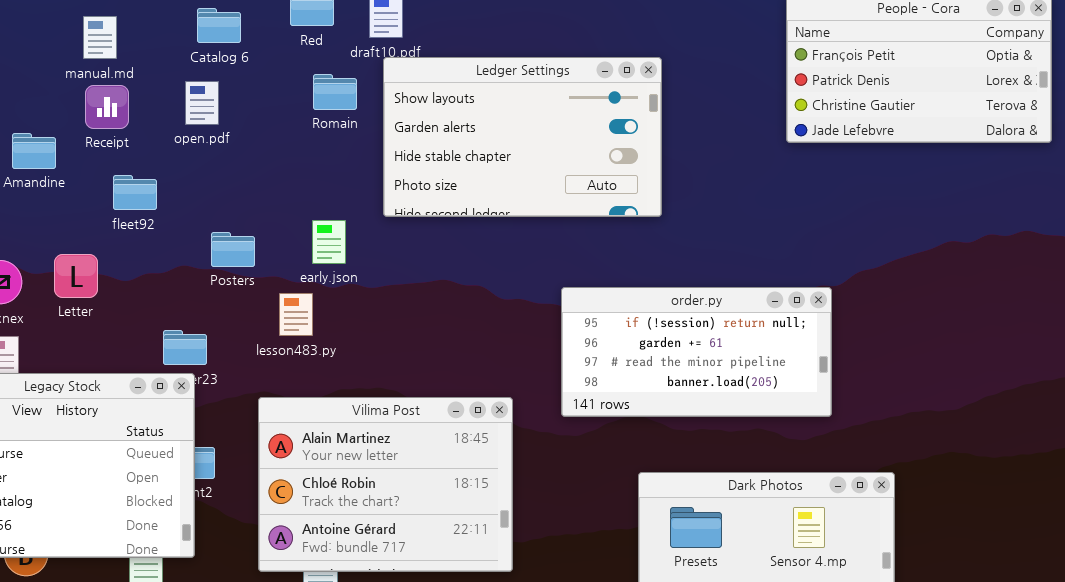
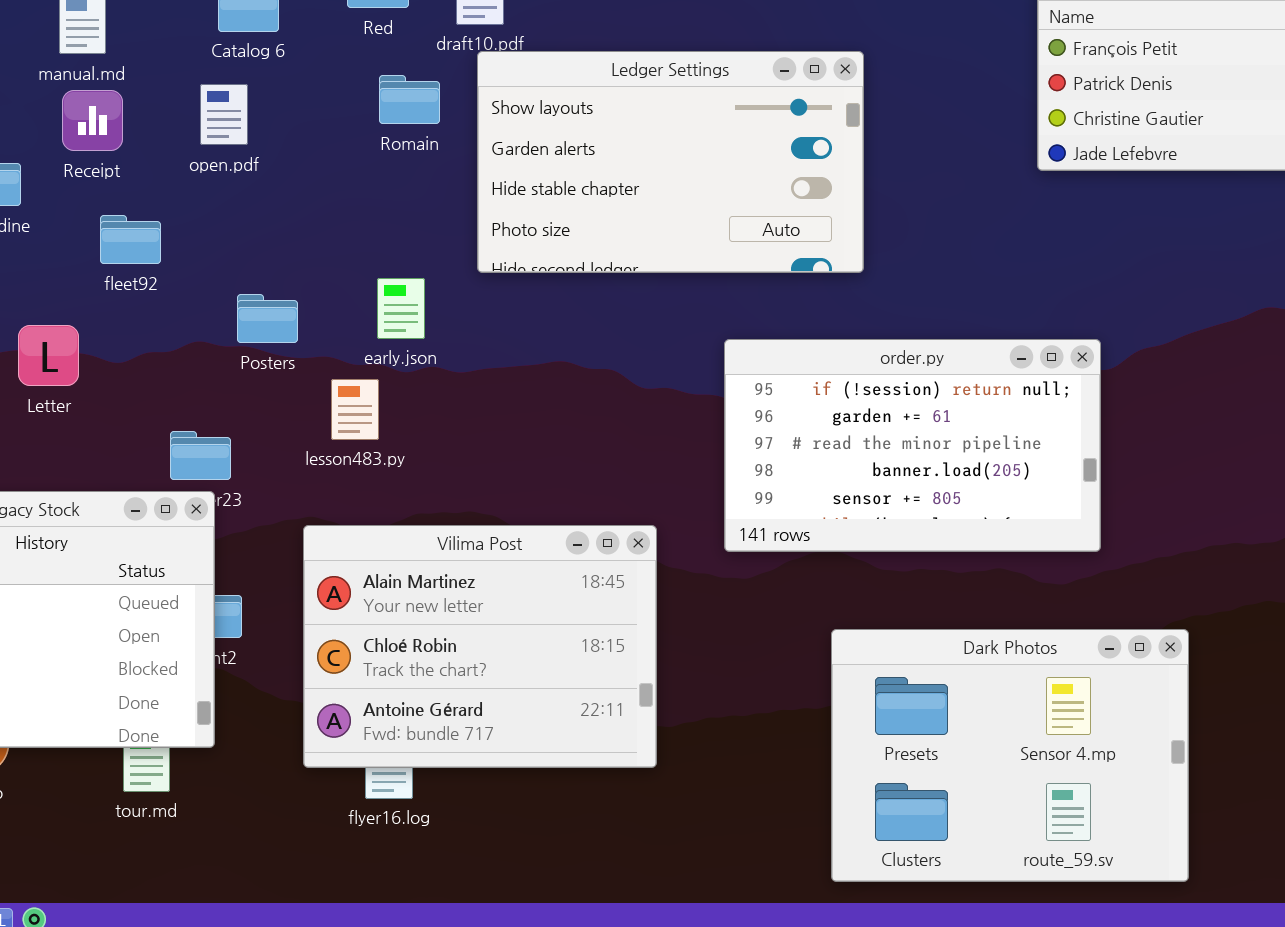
order.py: [561,287,832,417] -> [724,339,1101,552], resized

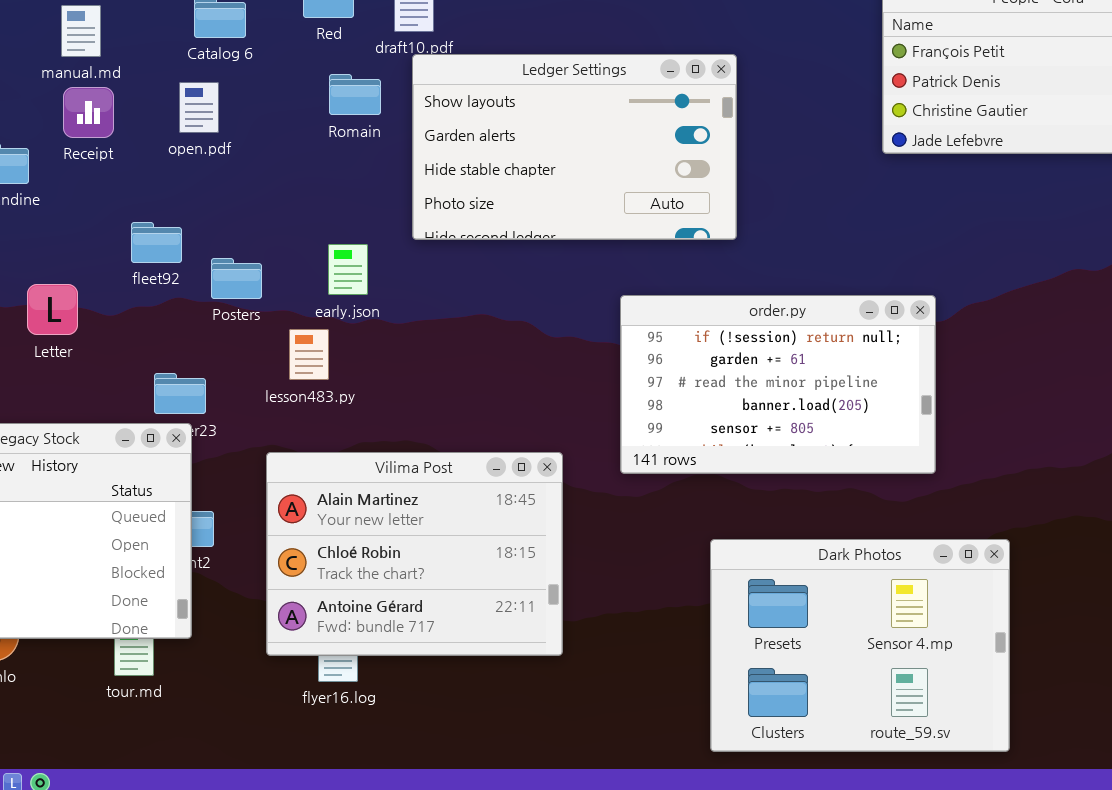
fleet92: [100,215,161,264] -> [131,222,182,263], moved

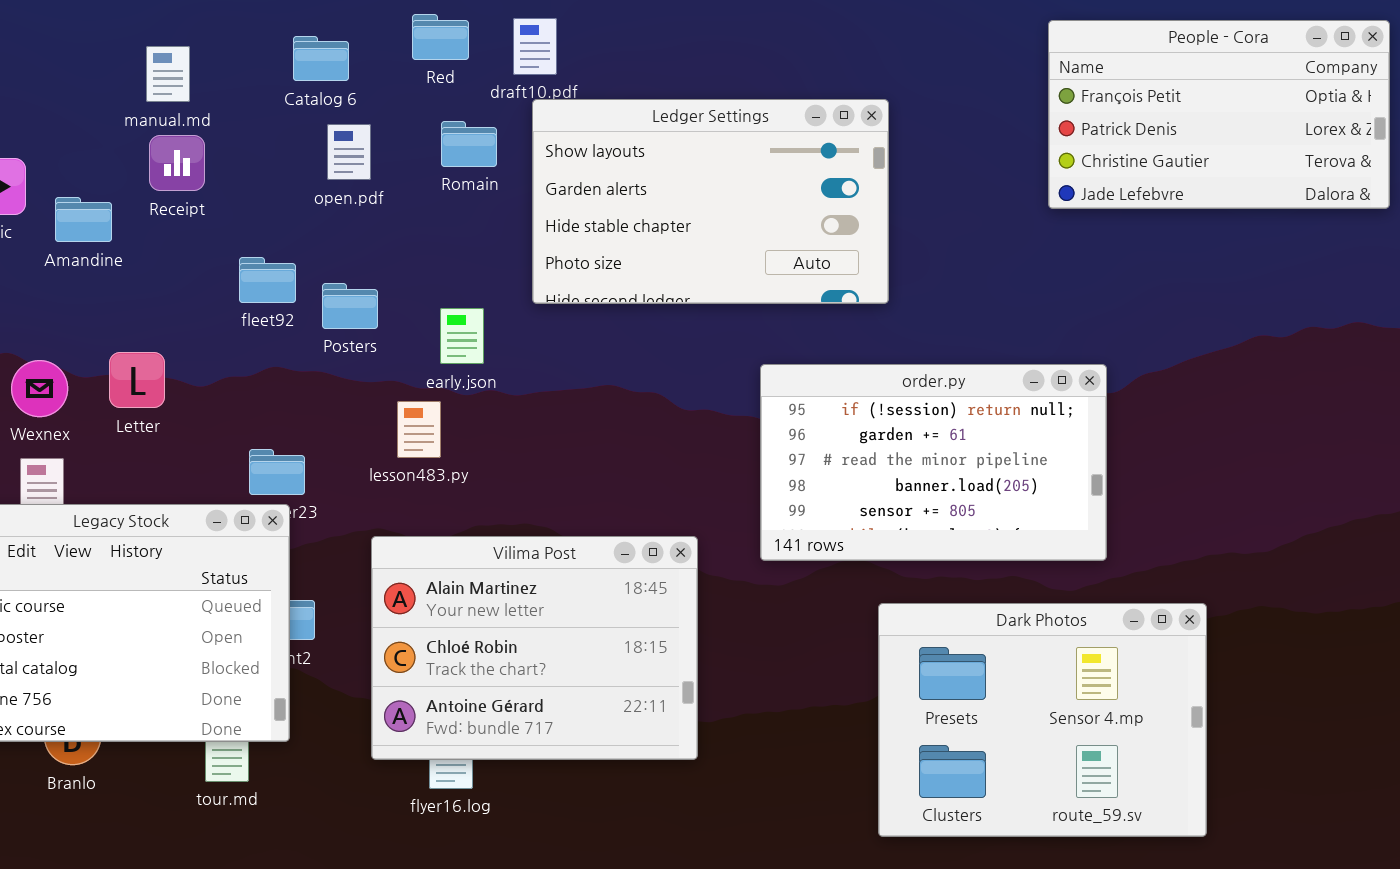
open.pdf: [179,82,219,133] -> [327,124,371,180], moved
fleet92: [131,222,182,263] -> [239,257,296,303], moved
Posters: [211,258,262,299] -> [322,283,378,329], moved
Dark Photos: [710,539,1010,752] -> [878,603,1207,837], moved

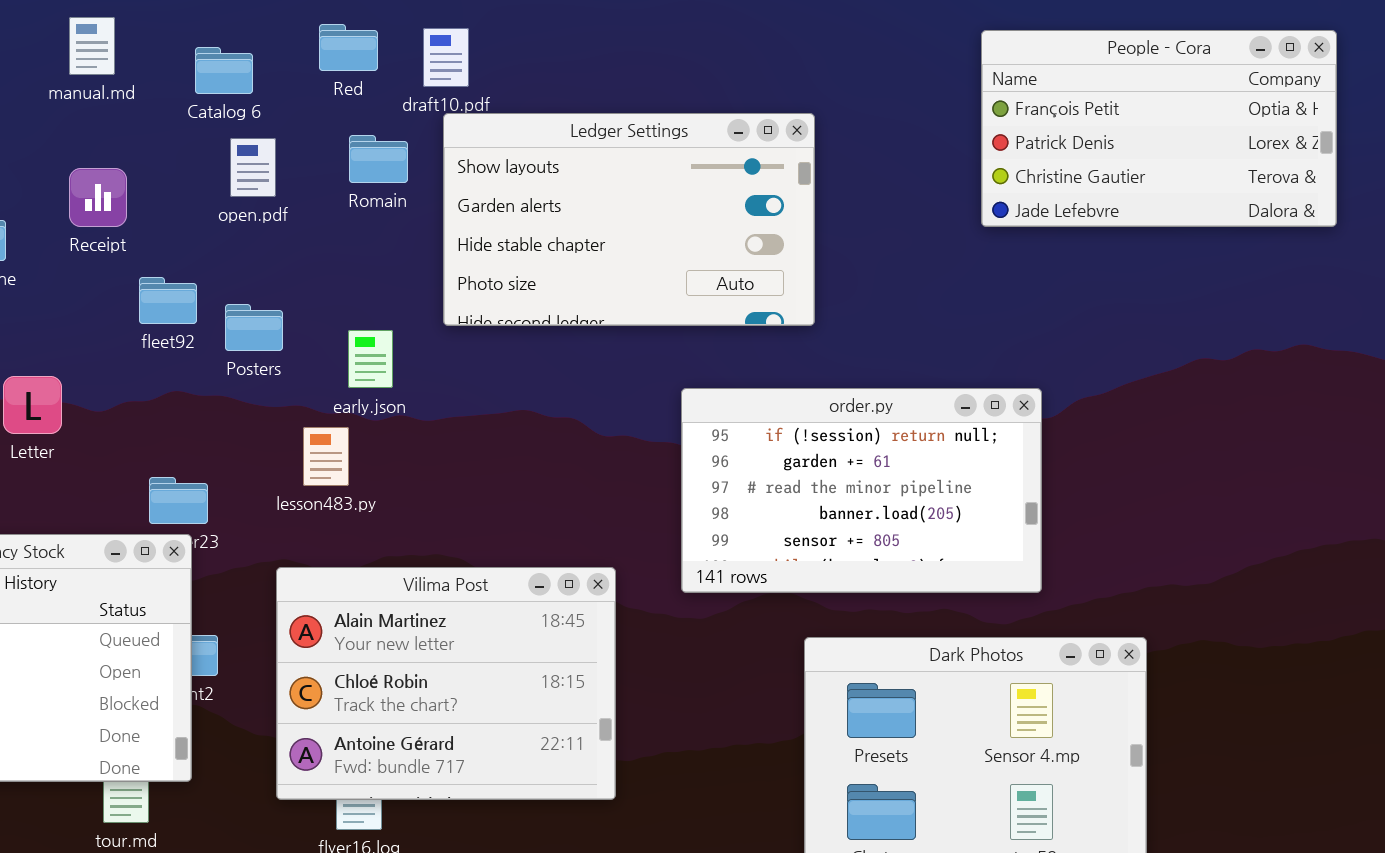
manual.md: [146,46,190,102] -> [69,17,115,75], moved
Receipt: [149,135,205,191] -> [69,168,127,227], moved

